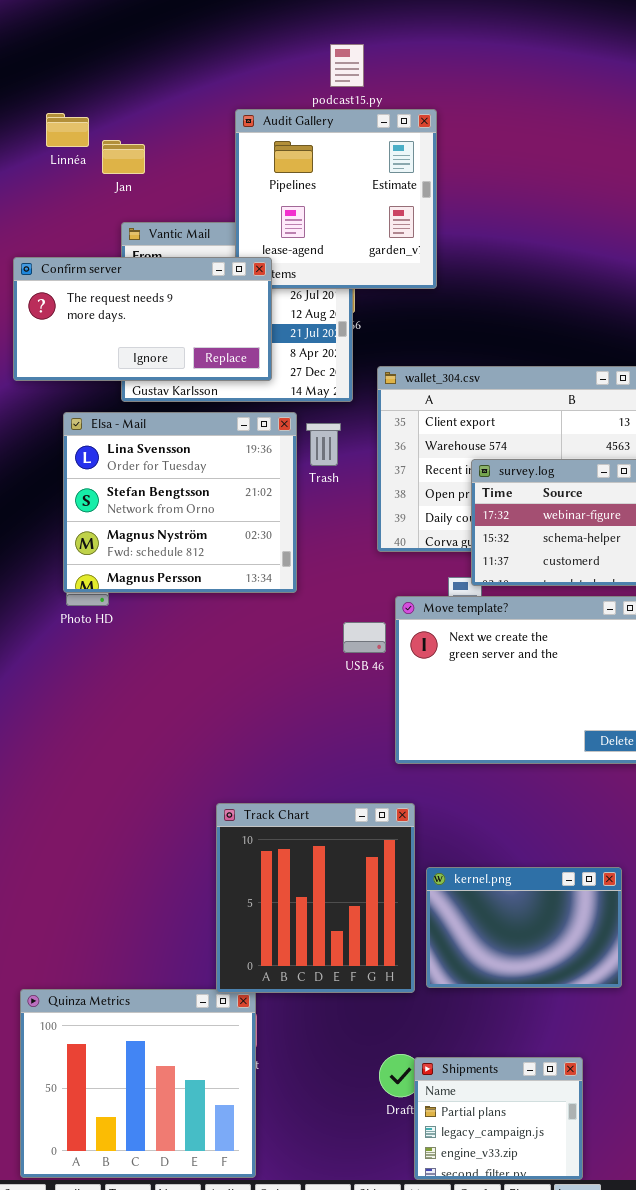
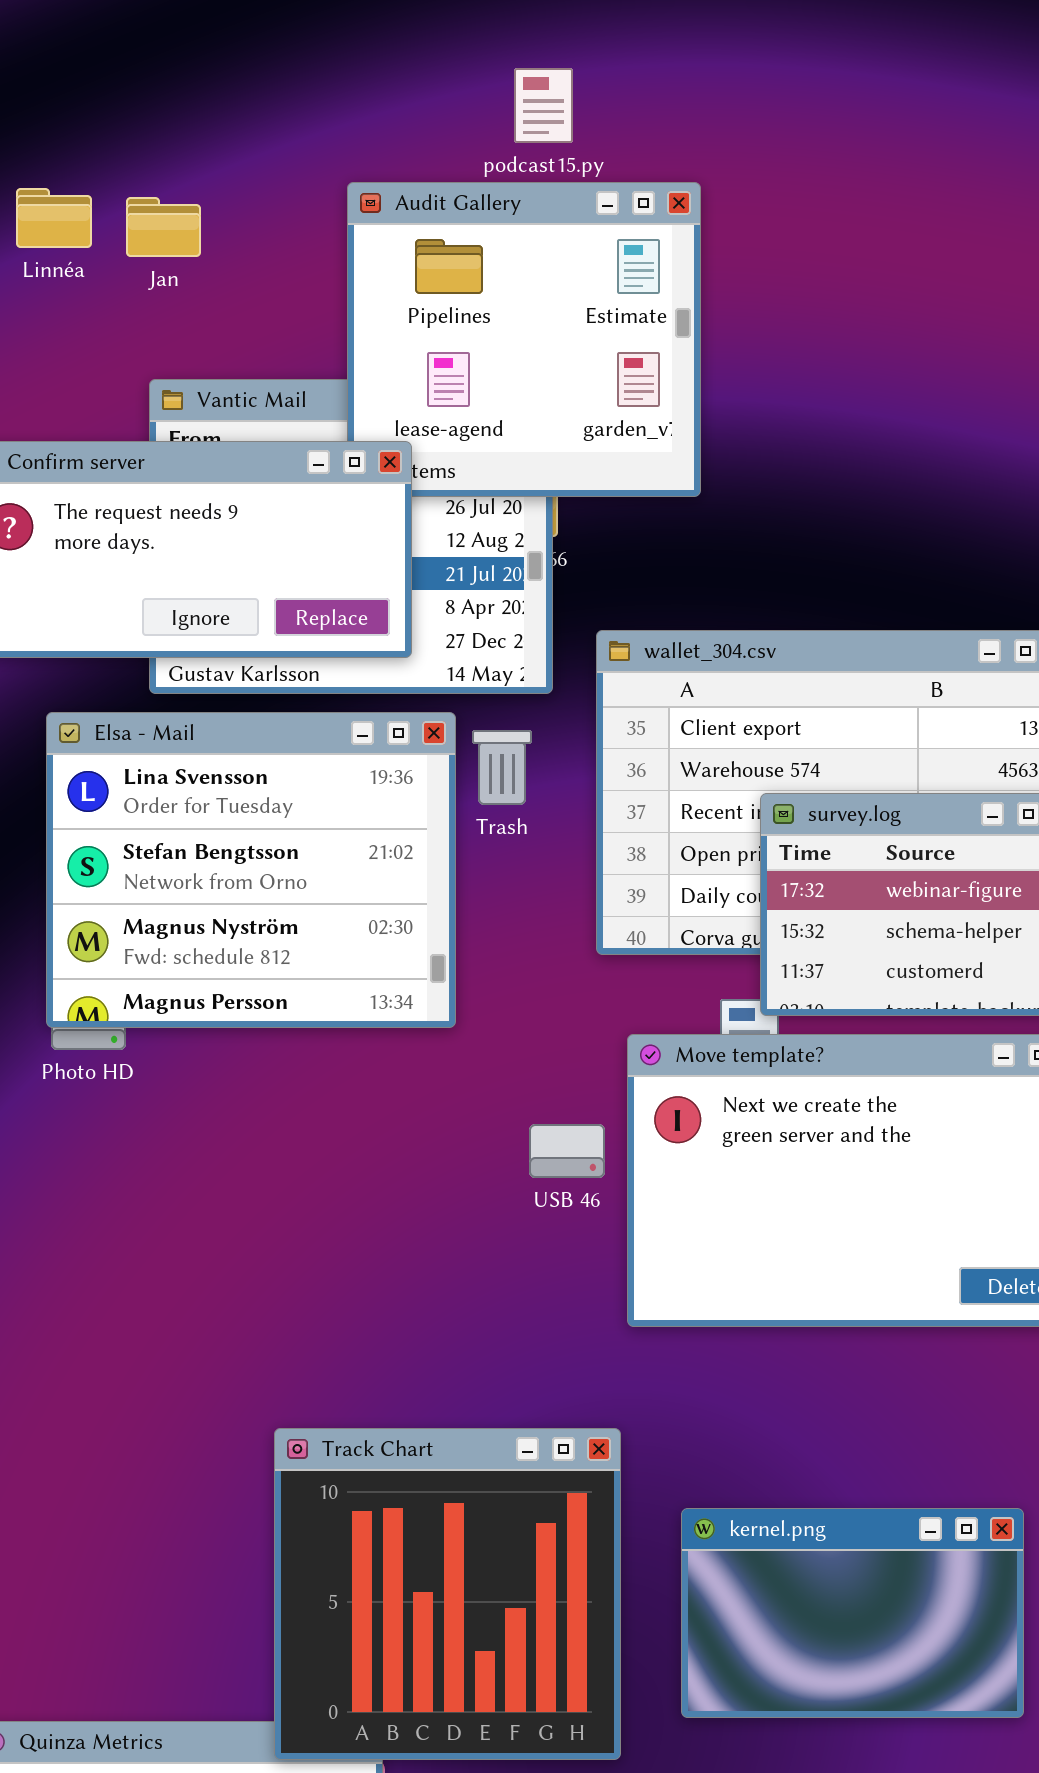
Jan: [102,140,145,174] -> [126,197,201,257], moved
USB 46: [343,622,386,653] -> [529,1124,605,1178], moved
Track Chart: [216,803,415,993] -> [274,1428,621,1760], moved

